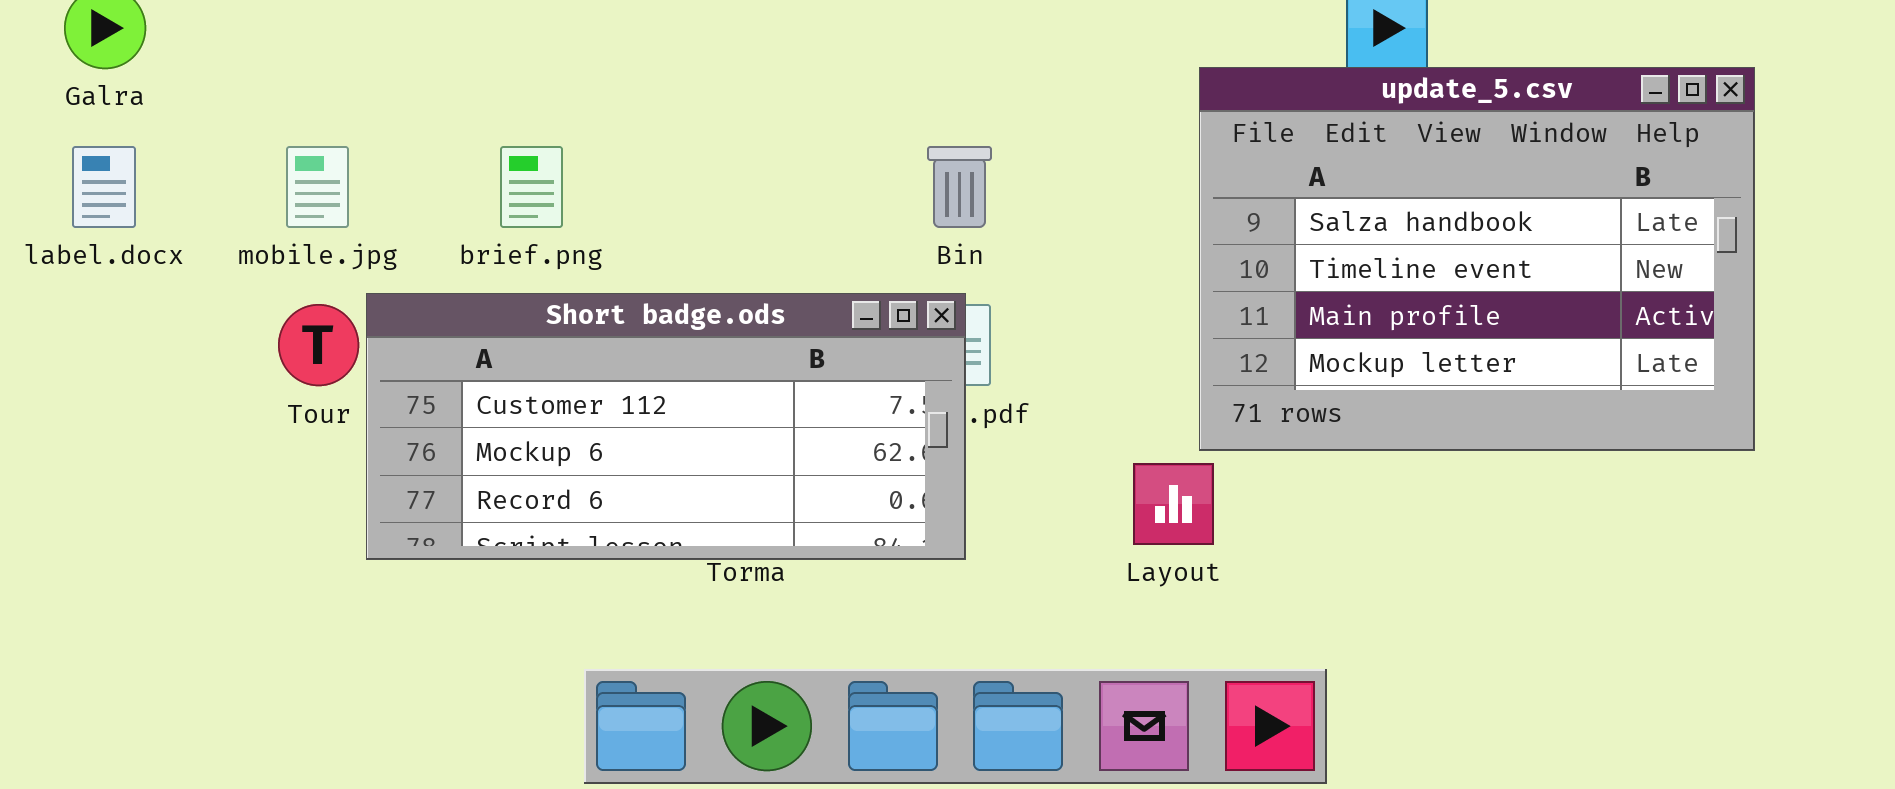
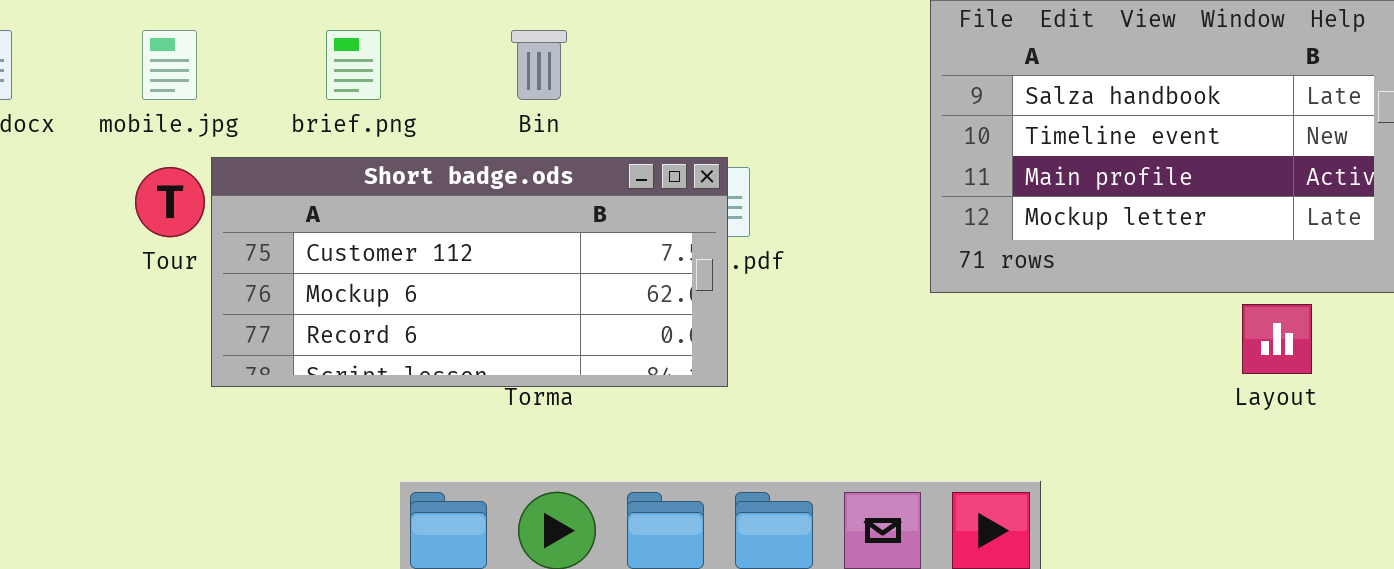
Bin: [927,146,992,228] -> [511,30,567,100], moved
Layout: [1133,463,1214,545] -> [1242,304,1312,374], moved

